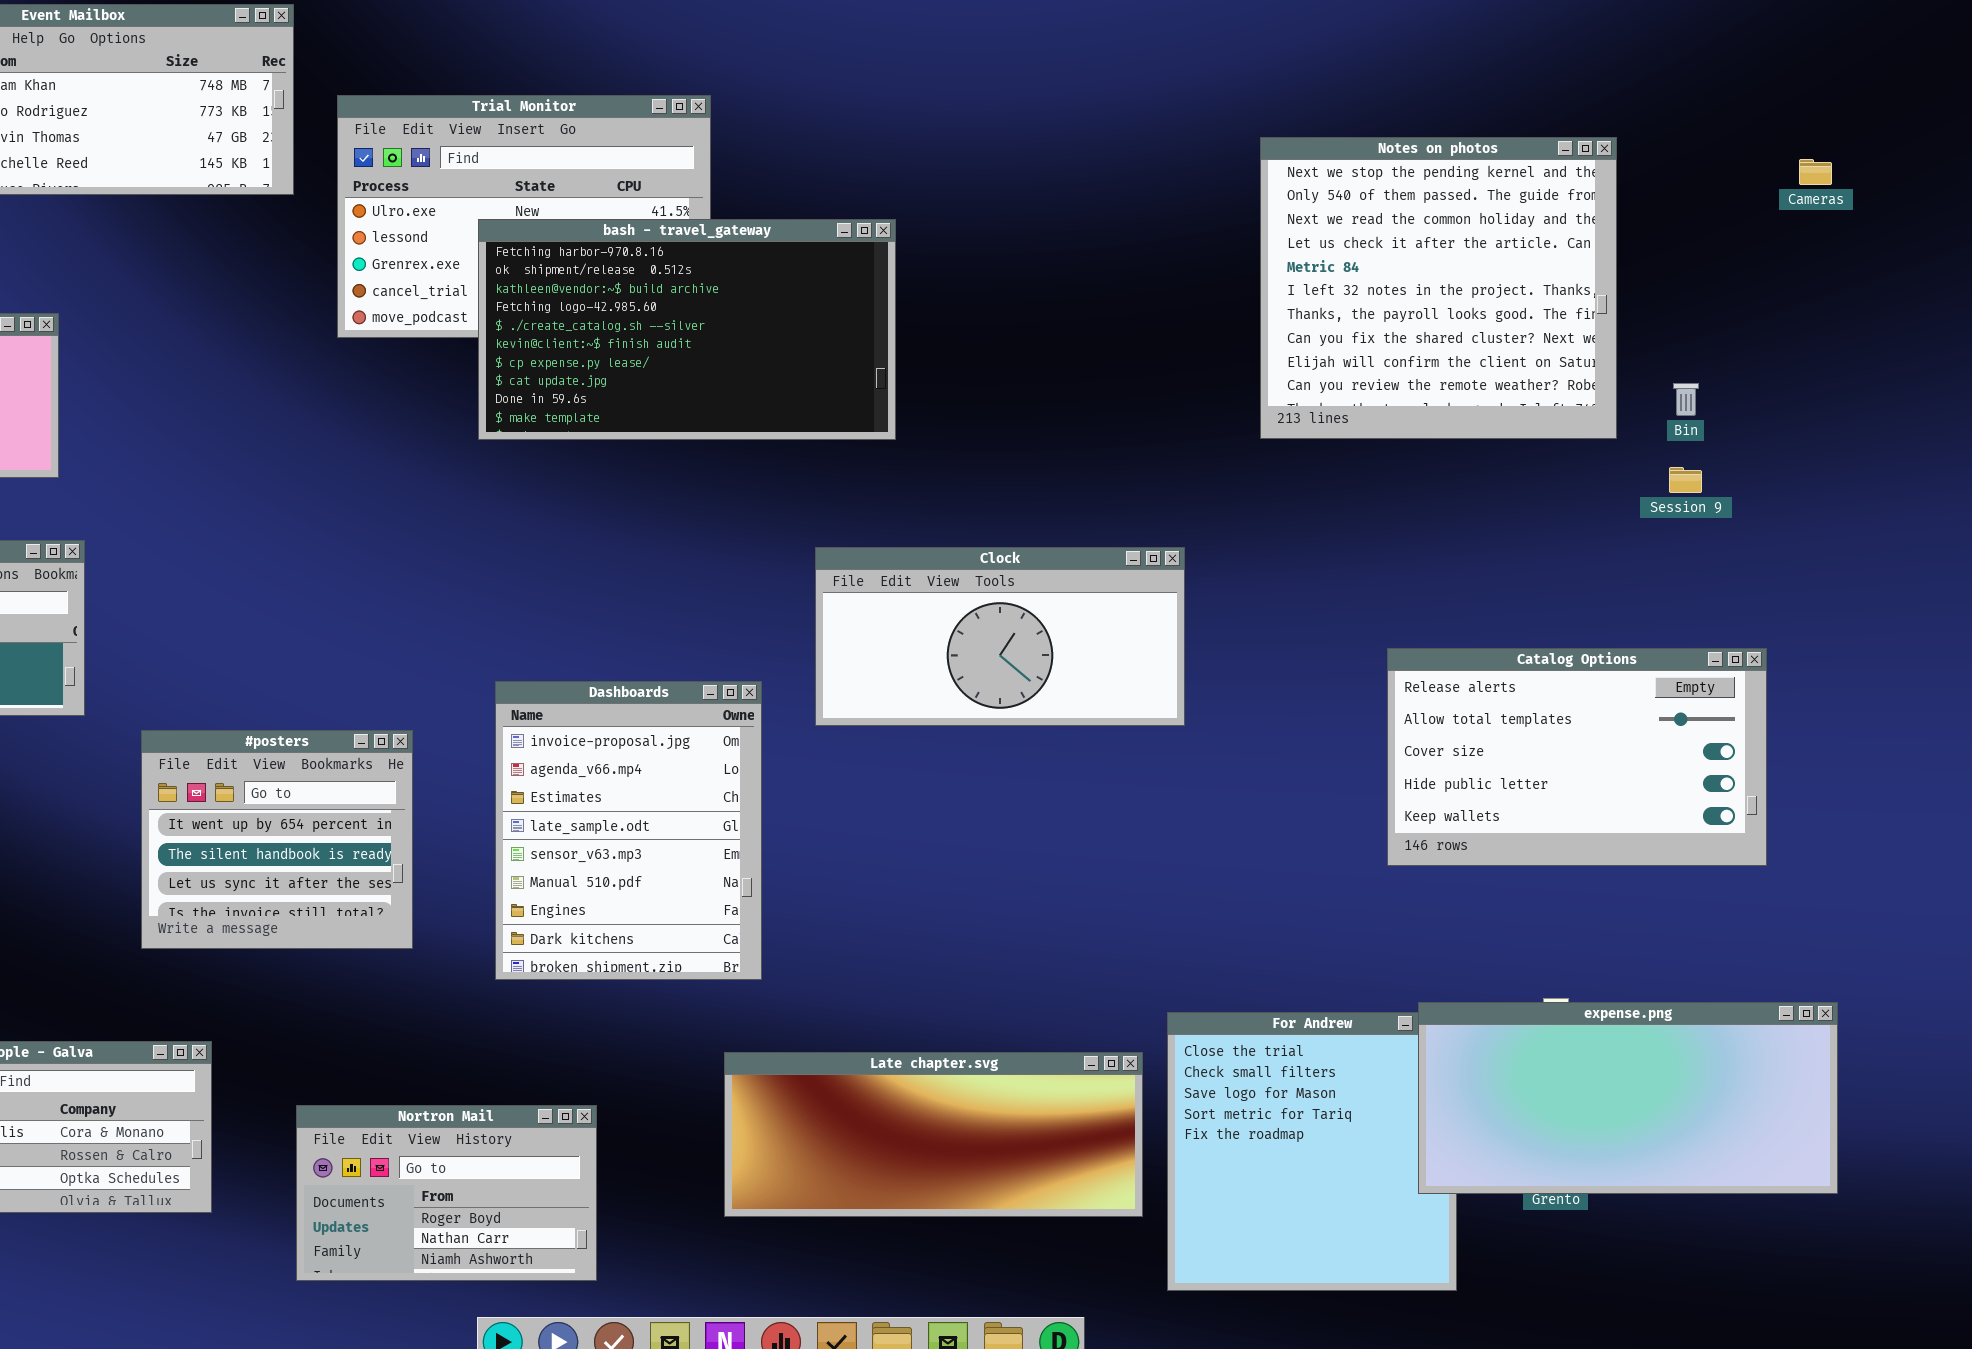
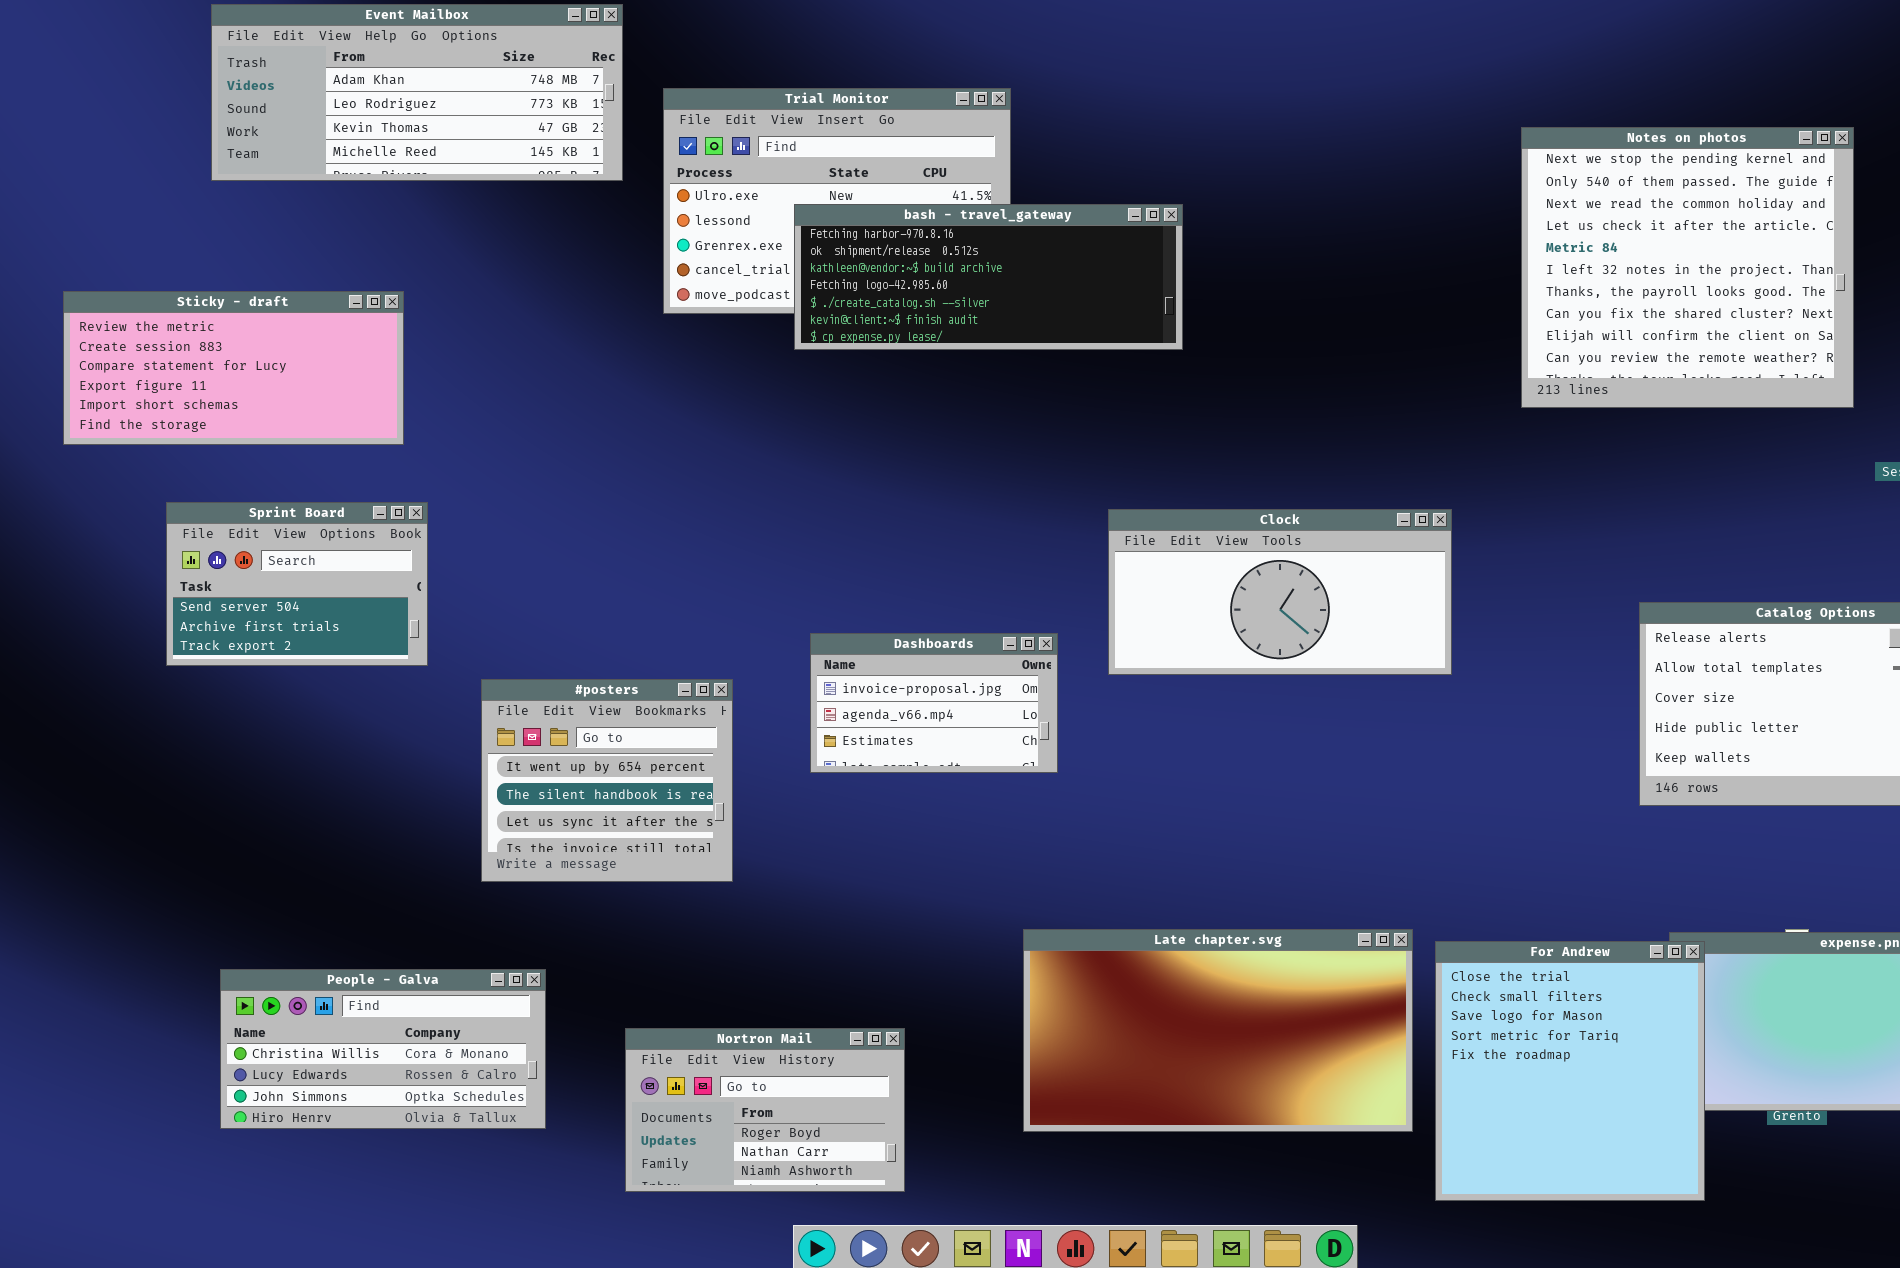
bash - travel_gateway: [478,219,896,440] -> [794,204,1183,350], resized
Dashboards: [495,681,762,980] -> [810,633,1058,773], resized
For Andrew: [1167,1012,1457,1291] -> [1435,941,1705,1201], raised
Late chapter.svg: [724,1052,1143,1217] -> [1023,929,1413,1132], resized

